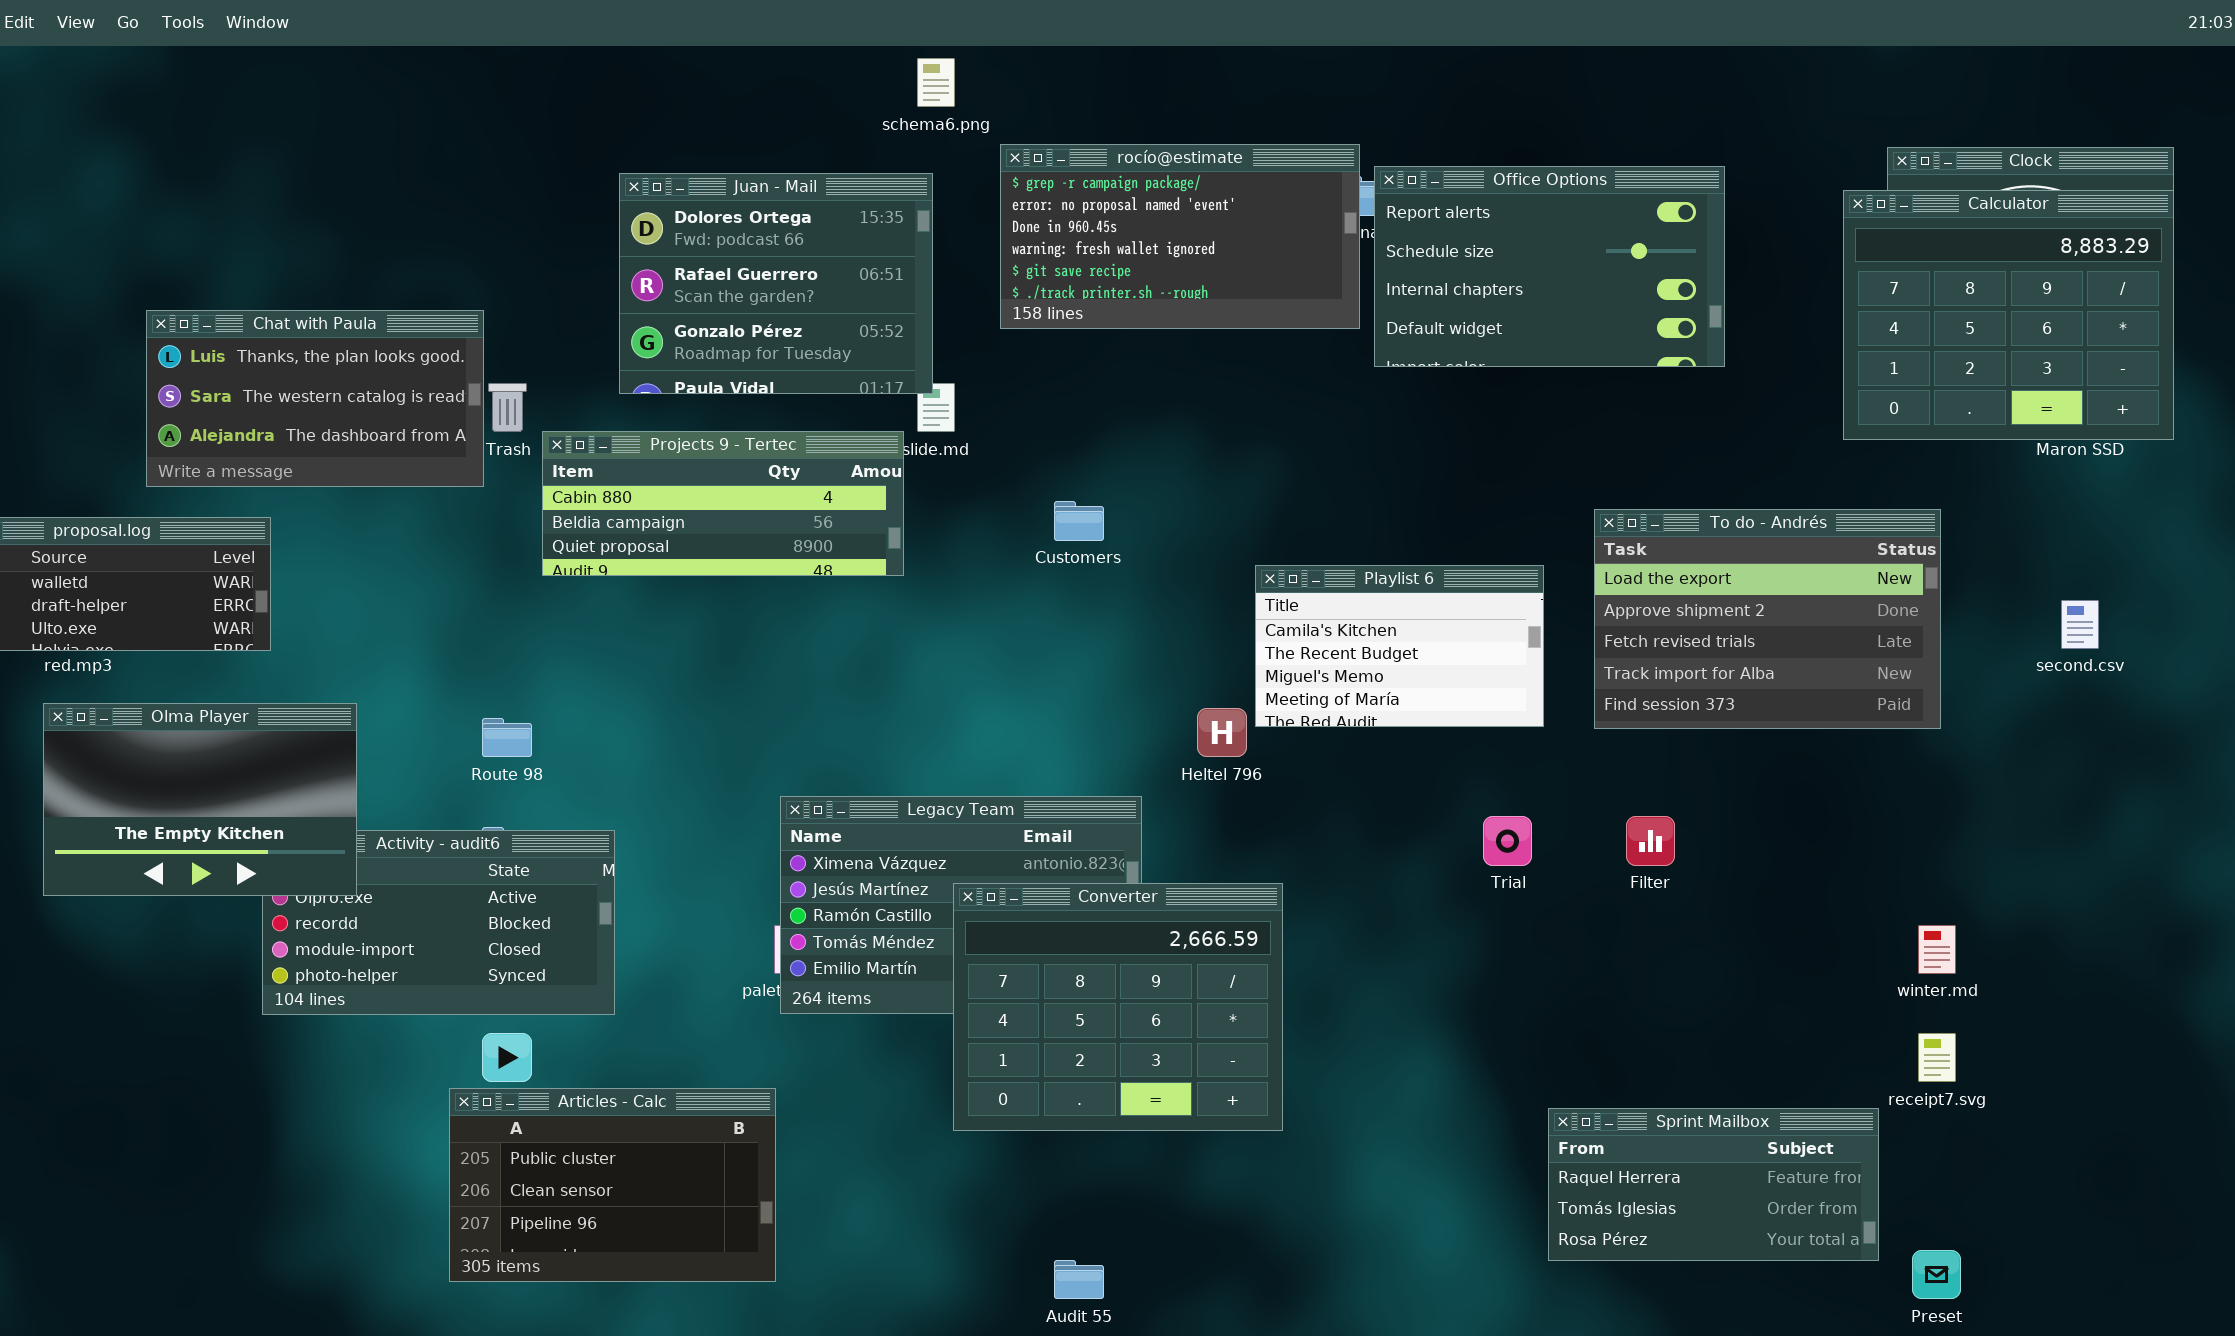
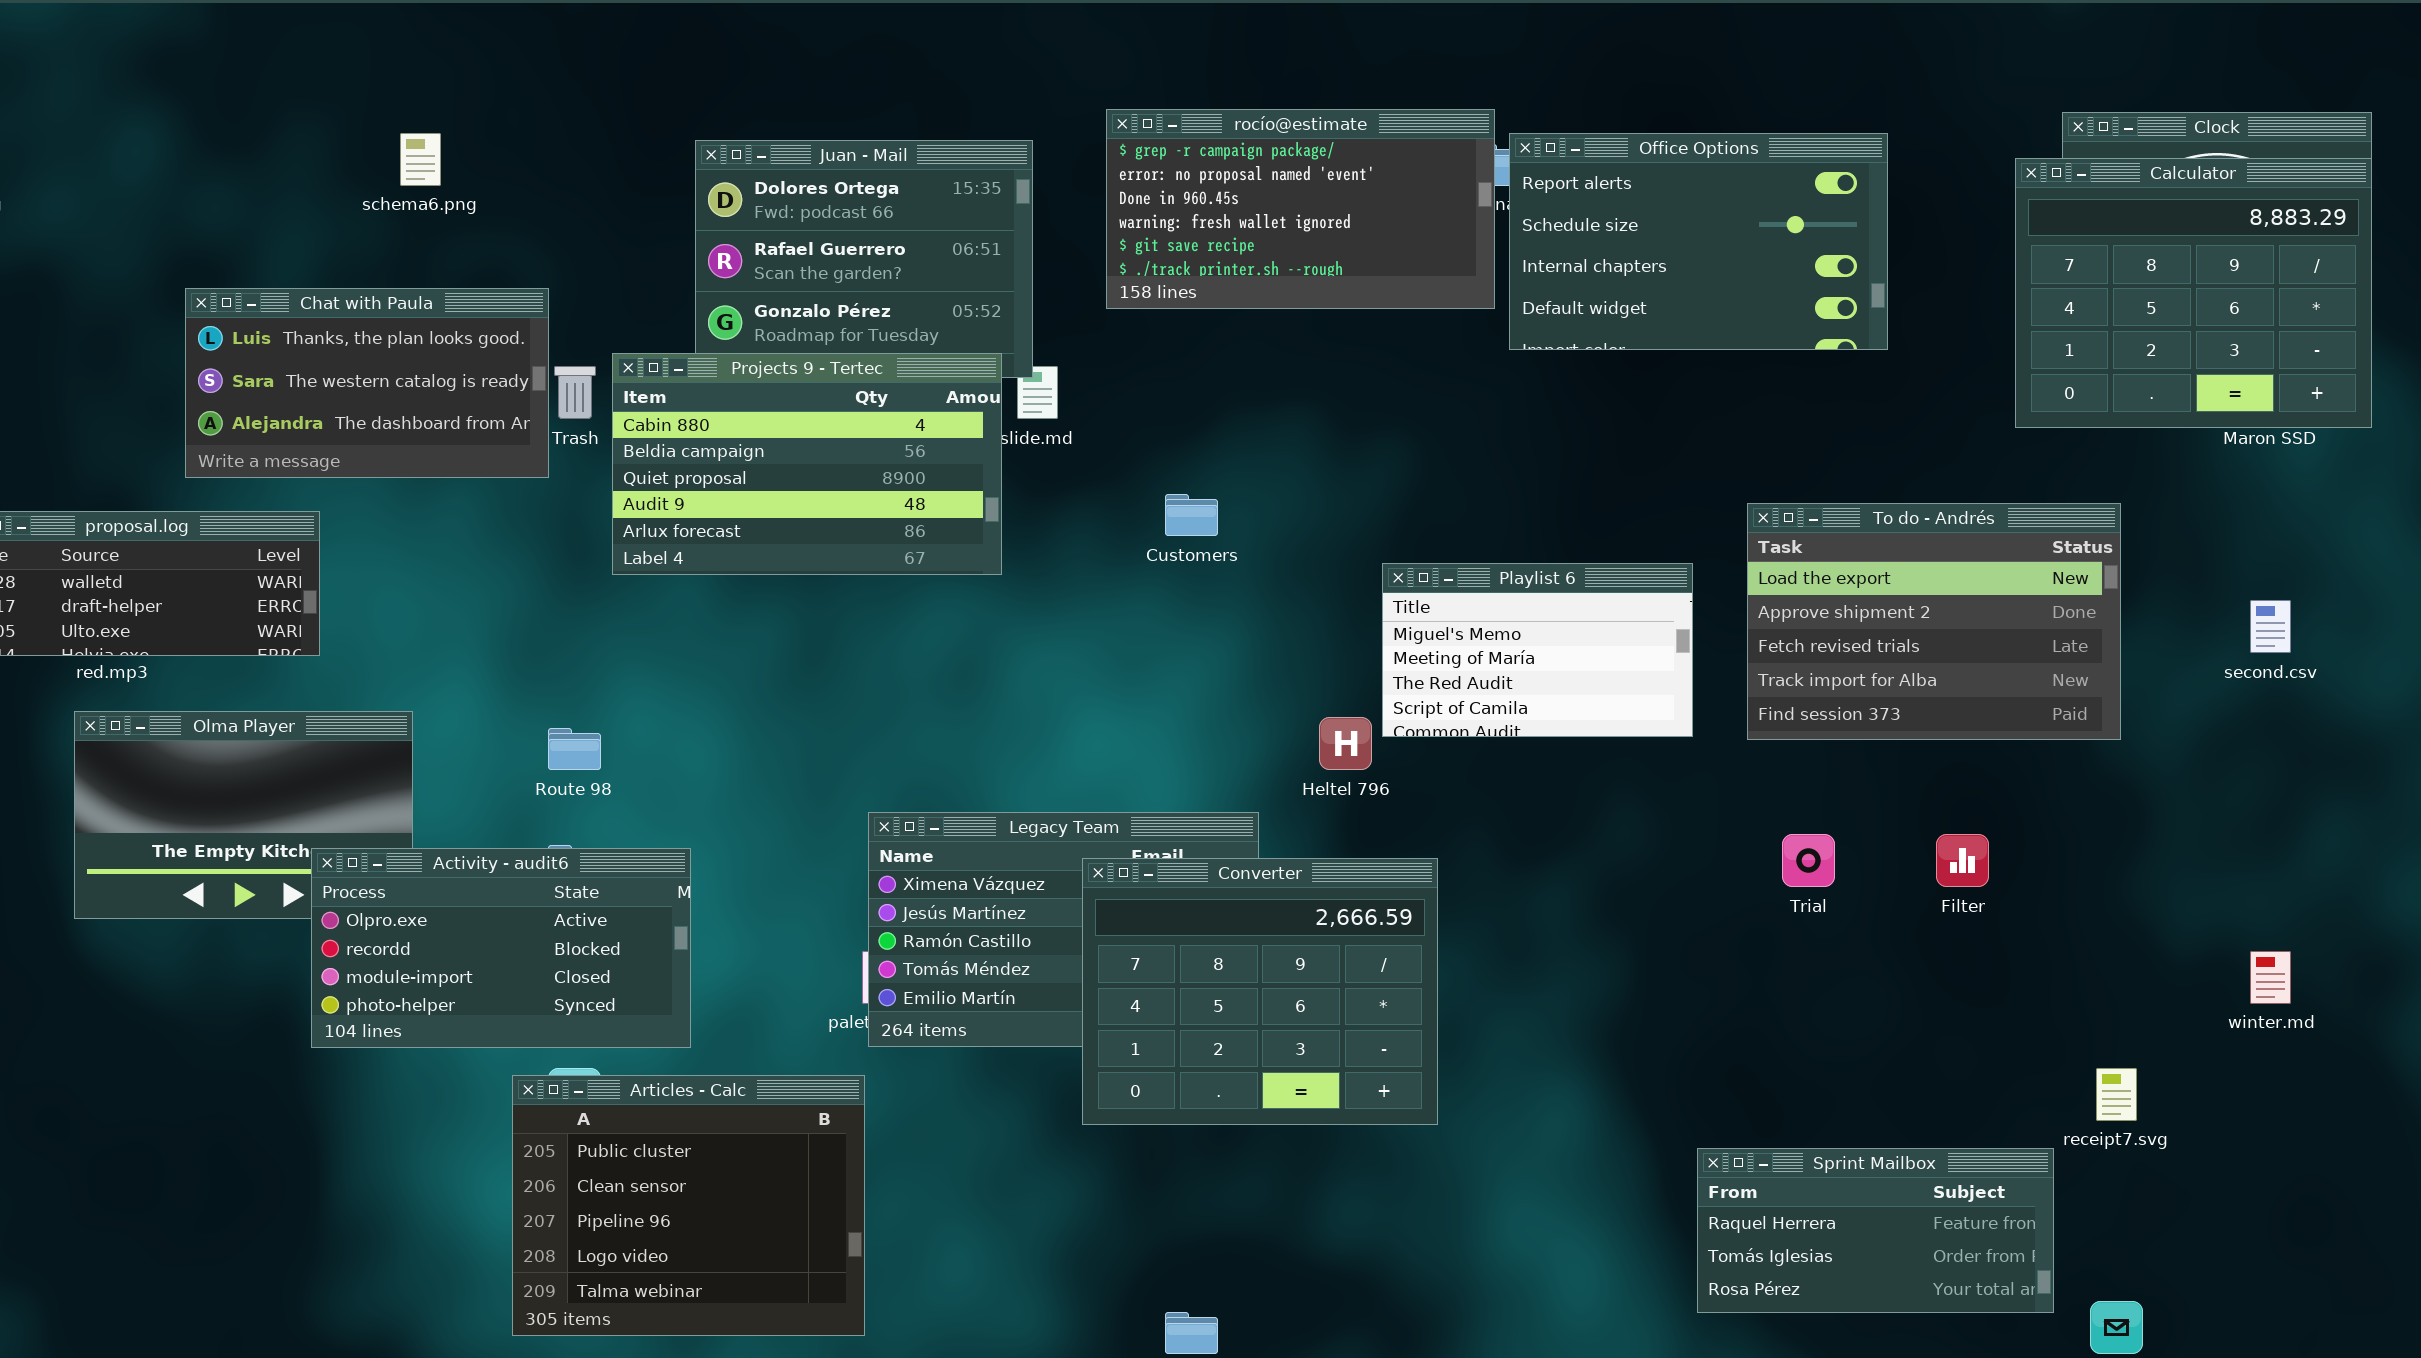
schema6.png: [917,58,955,107] -> [400,133,441,186], moved
Projects 9 - Tertec: [542,431,904,576] -> [612,353,1002,575], resized
Playlist 6: [1255,565,1544,727] -> [1382,563,1693,737], scrolled down 2 rows
Trial: [1483,816,1532,866] -> [1782,834,1835,887], moved
Filter: [1626,816,1675,866] -> [1936,834,1989,887], moved
Activity - audit6: [262,830,615,1015] -> [311,848,691,1048], raised
Converter: [953,883,1283,1131] -> [1082,858,1438,1125], moved
winter.md: [1918,925,1956,974] -> [2250,951,2291,1004], moved
Articles - Calc: [449,1088,776,1282] -> [512,1075,865,1336], resized

